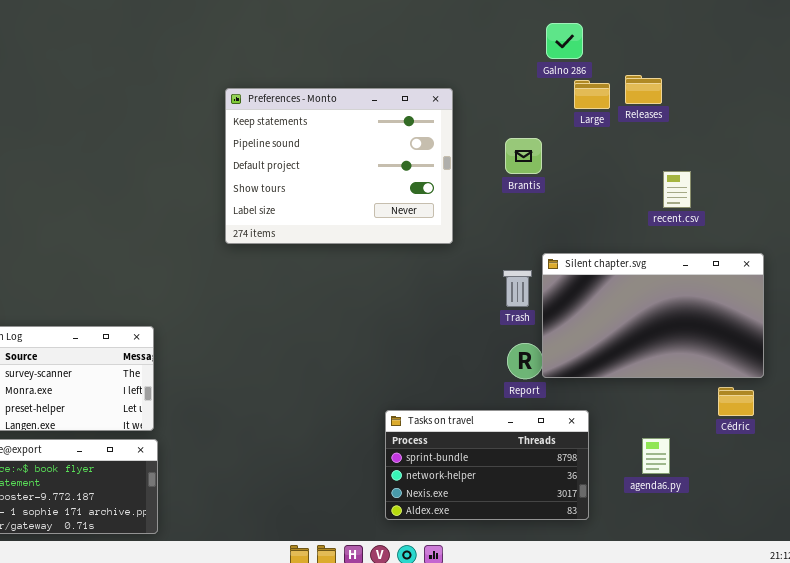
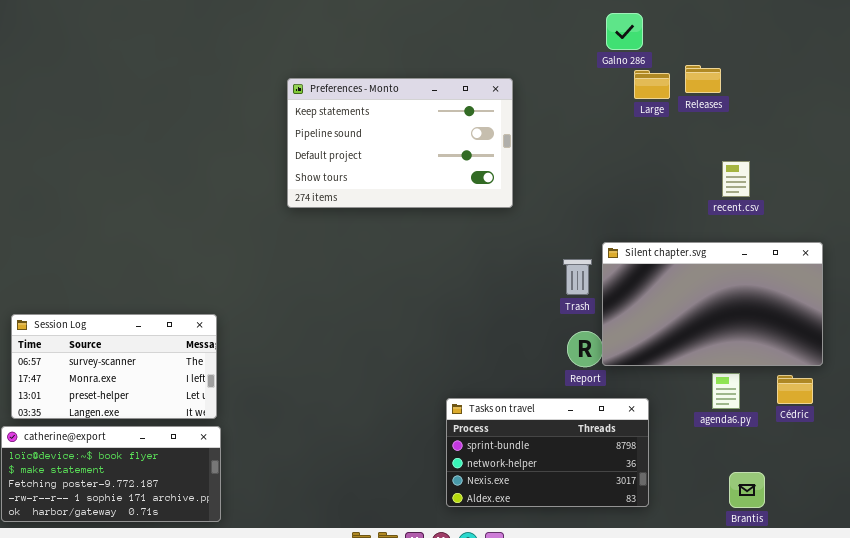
Preferences - Monto: [225,88,453,244] -> [287,78,513,208], resized
Brantis: [505,138,542,174] -> [729,472,765,508], moved
agenda6.py: [642,438,670,474] -> [712,373,740,409], moved

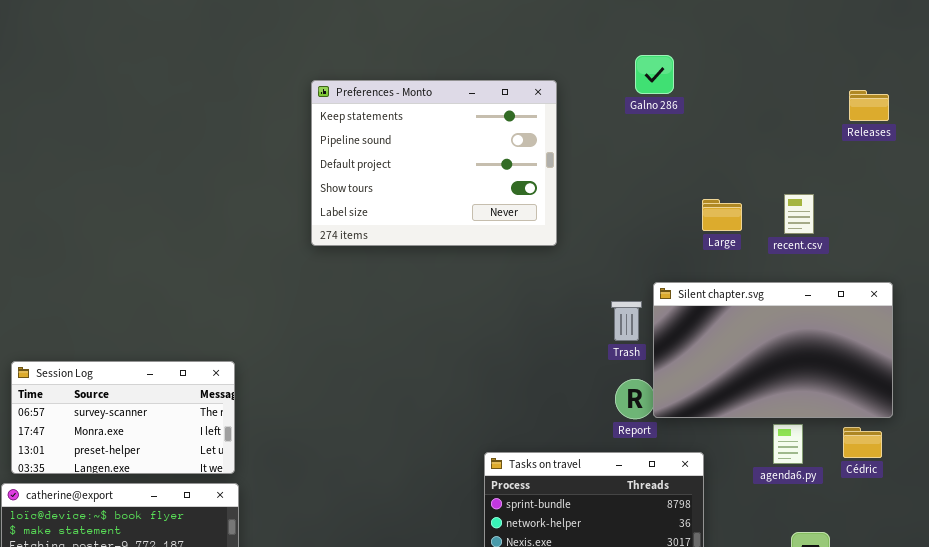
Galno 286: [606,13,643,50] -> [635,55,674,94], moved
Releases: [685,65,721,93] -> [849,90,889,121], moved
Large: [634,70,670,99] -> [702,199,742,231], moved
Preferences - Monto: [287,78,513,208] -> [311,80,557,246], resized

